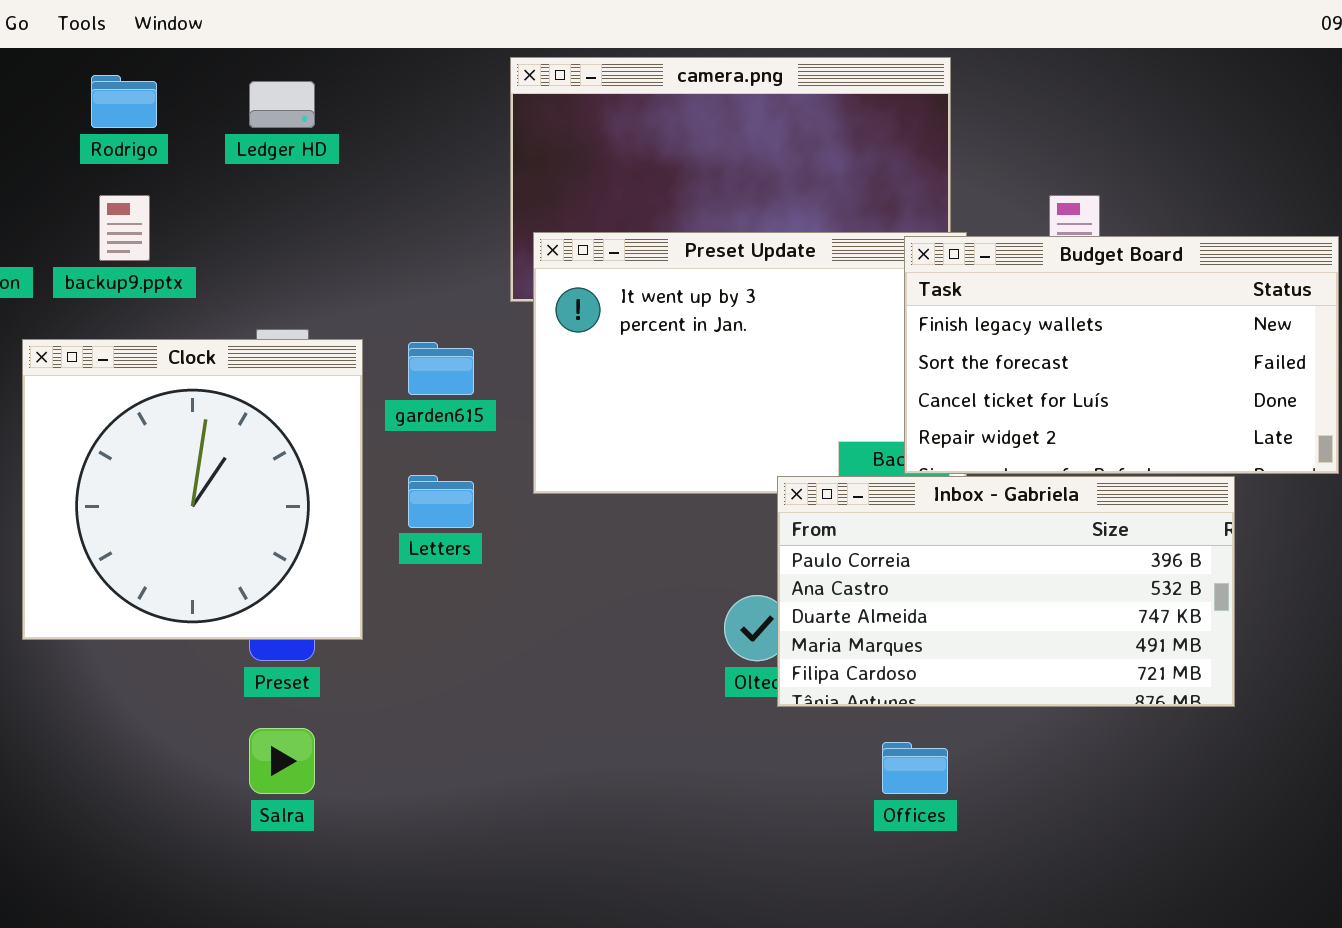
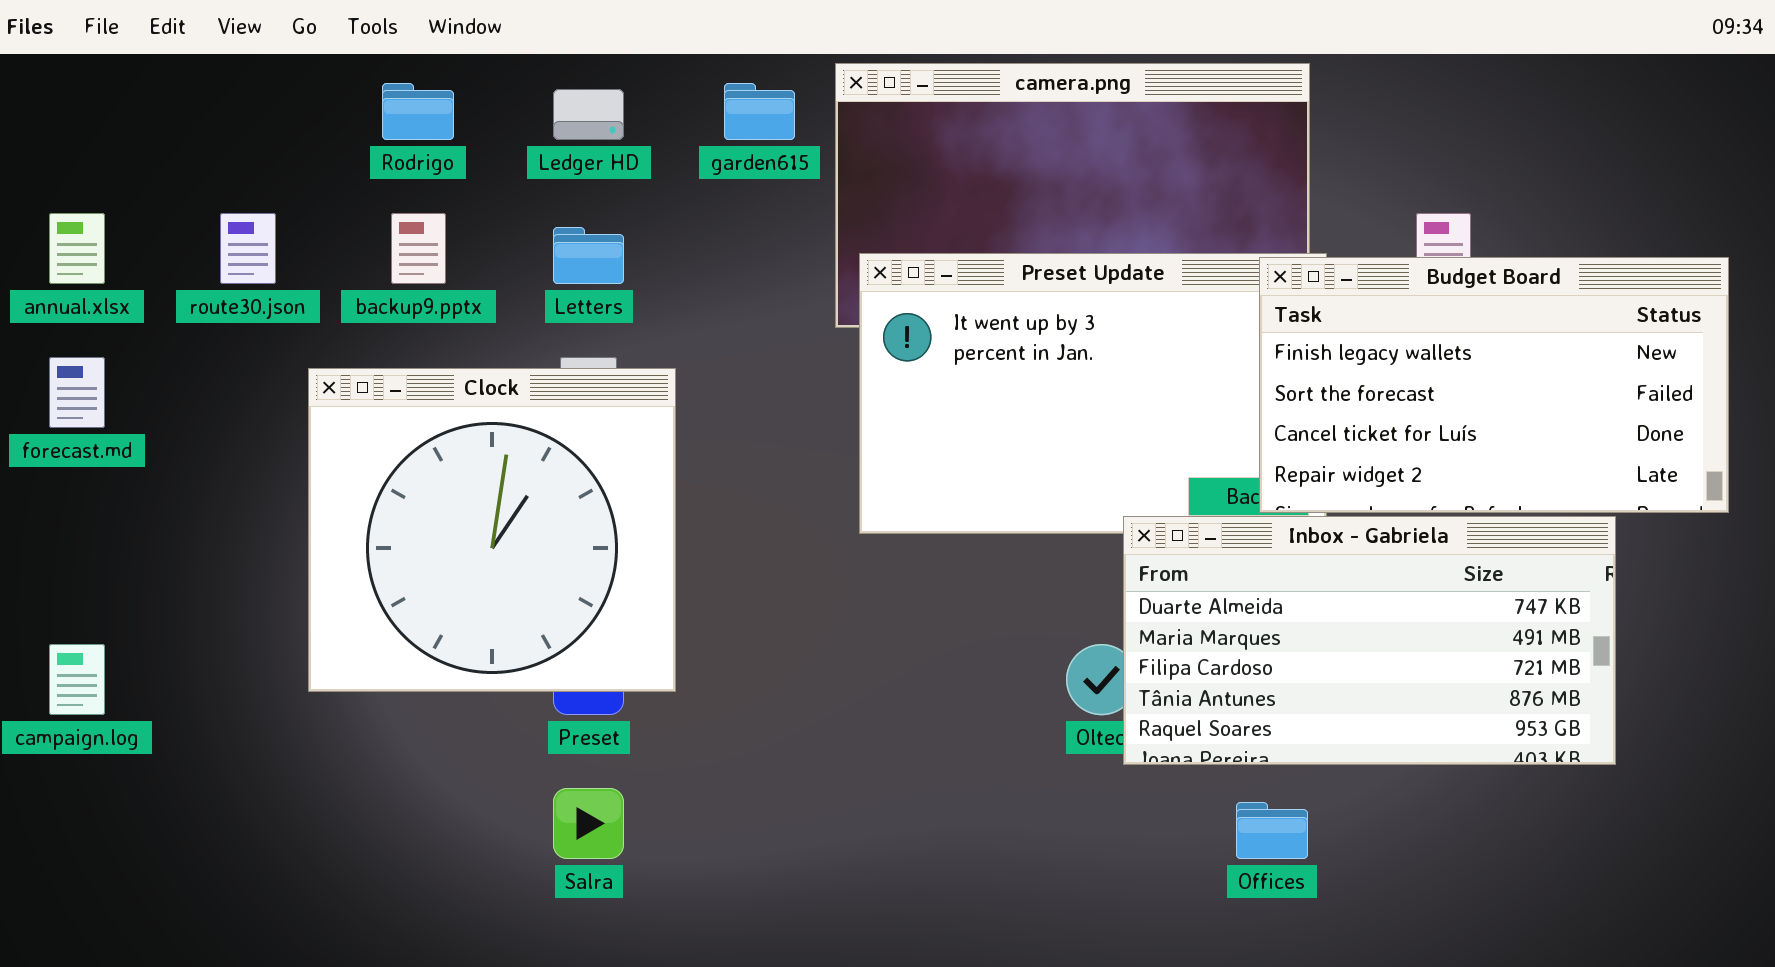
garden615: [408,342,474,395] -> [724,83,795,140], moved
Letters: [408,475,474,528] -> [553,227,624,284], moved
Inbox - Gabriela: [777,476,1235,707] -> [1123,516,1616,765], scrolled down 2 rows

